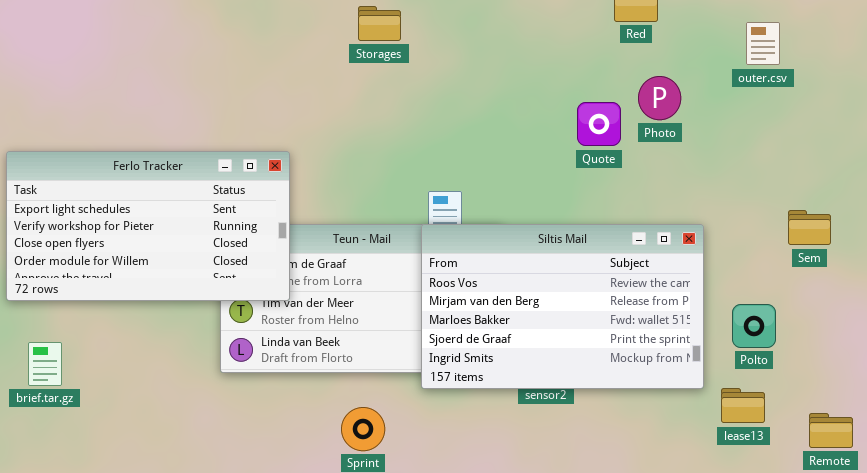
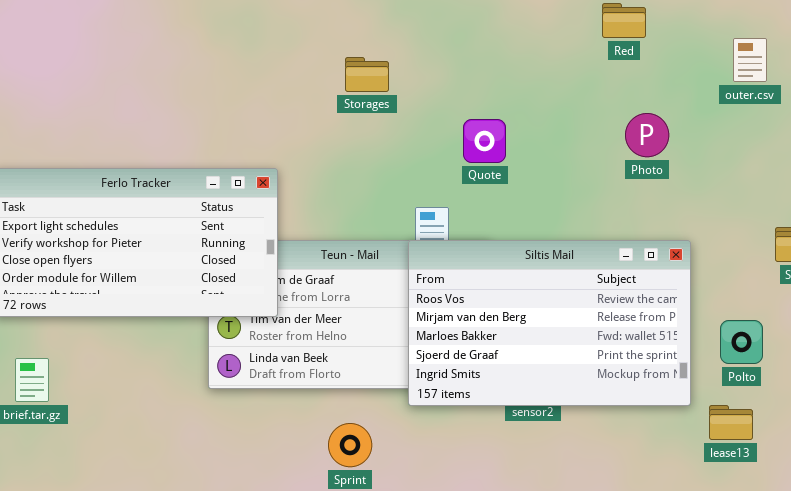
Storages: [358,6,401,41] -> [345,57,389,92], moved
Photo: [638,76,681,120] -> [625,113,669,157], moved
Quote: [577,102,621,146] -> [463,119,506,163], moved

